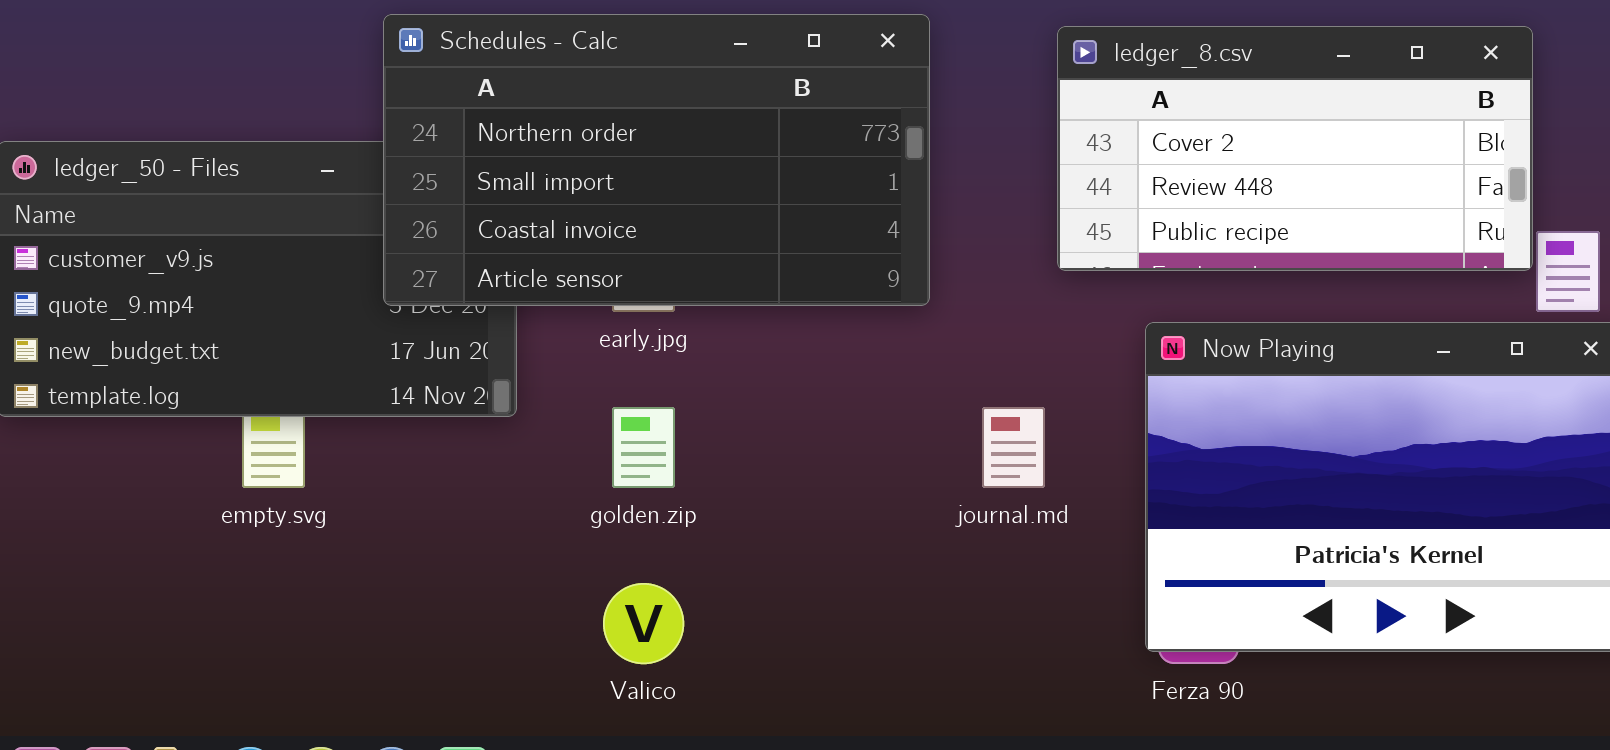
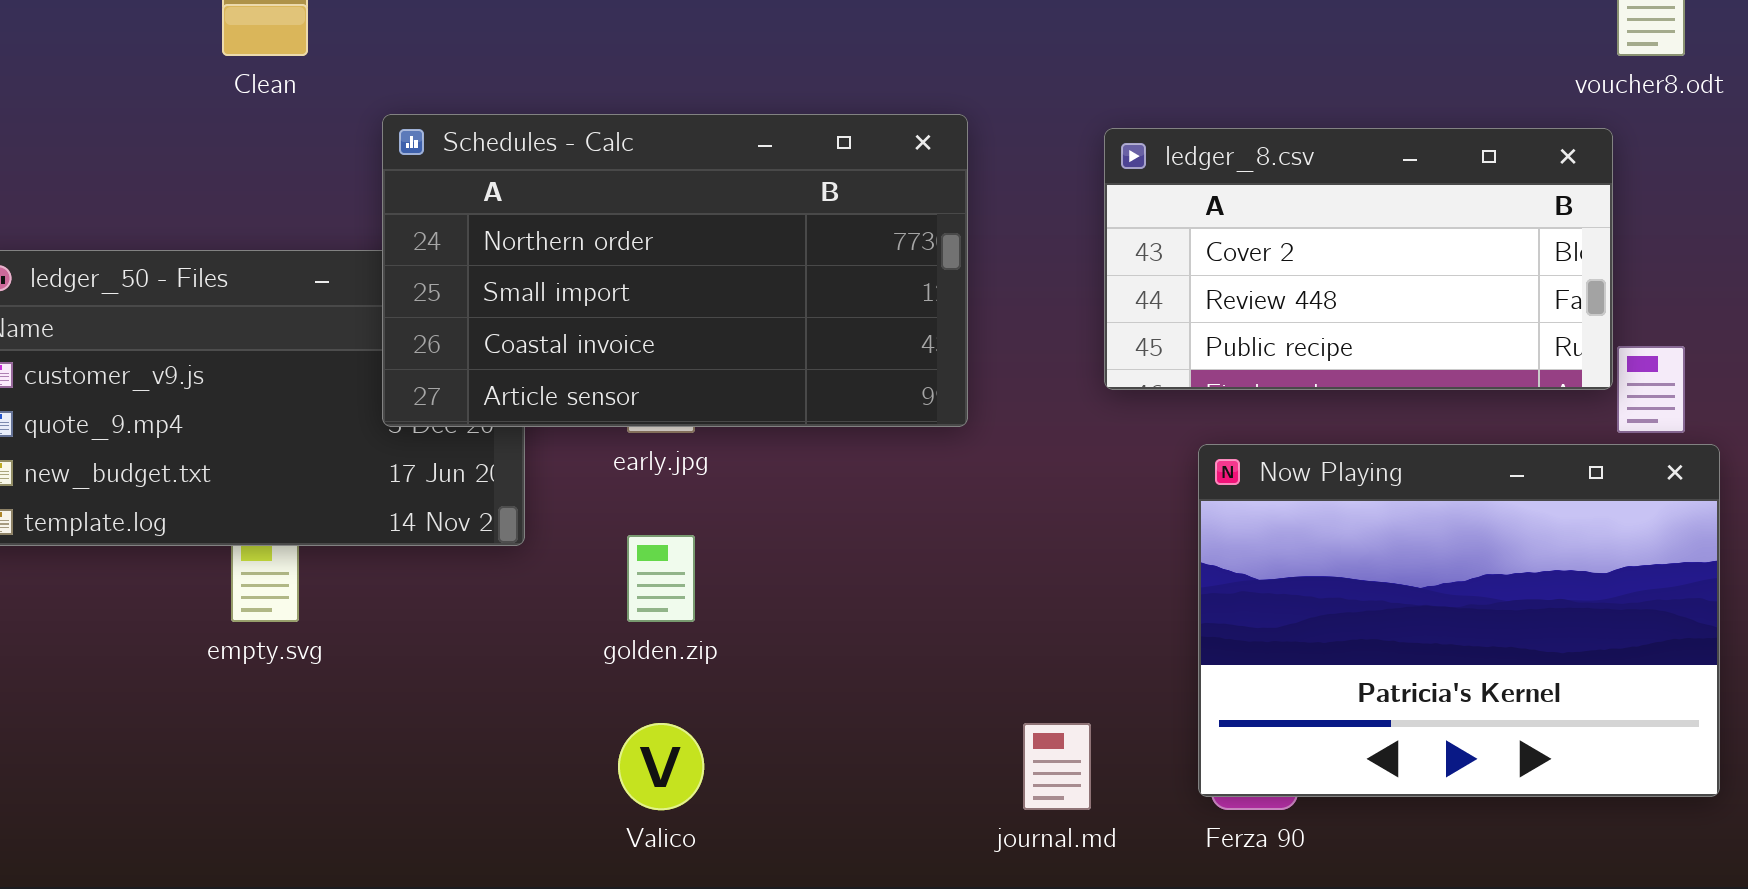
journal.md: [982,407,1045,488] -> [1023,723,1091,810], moved

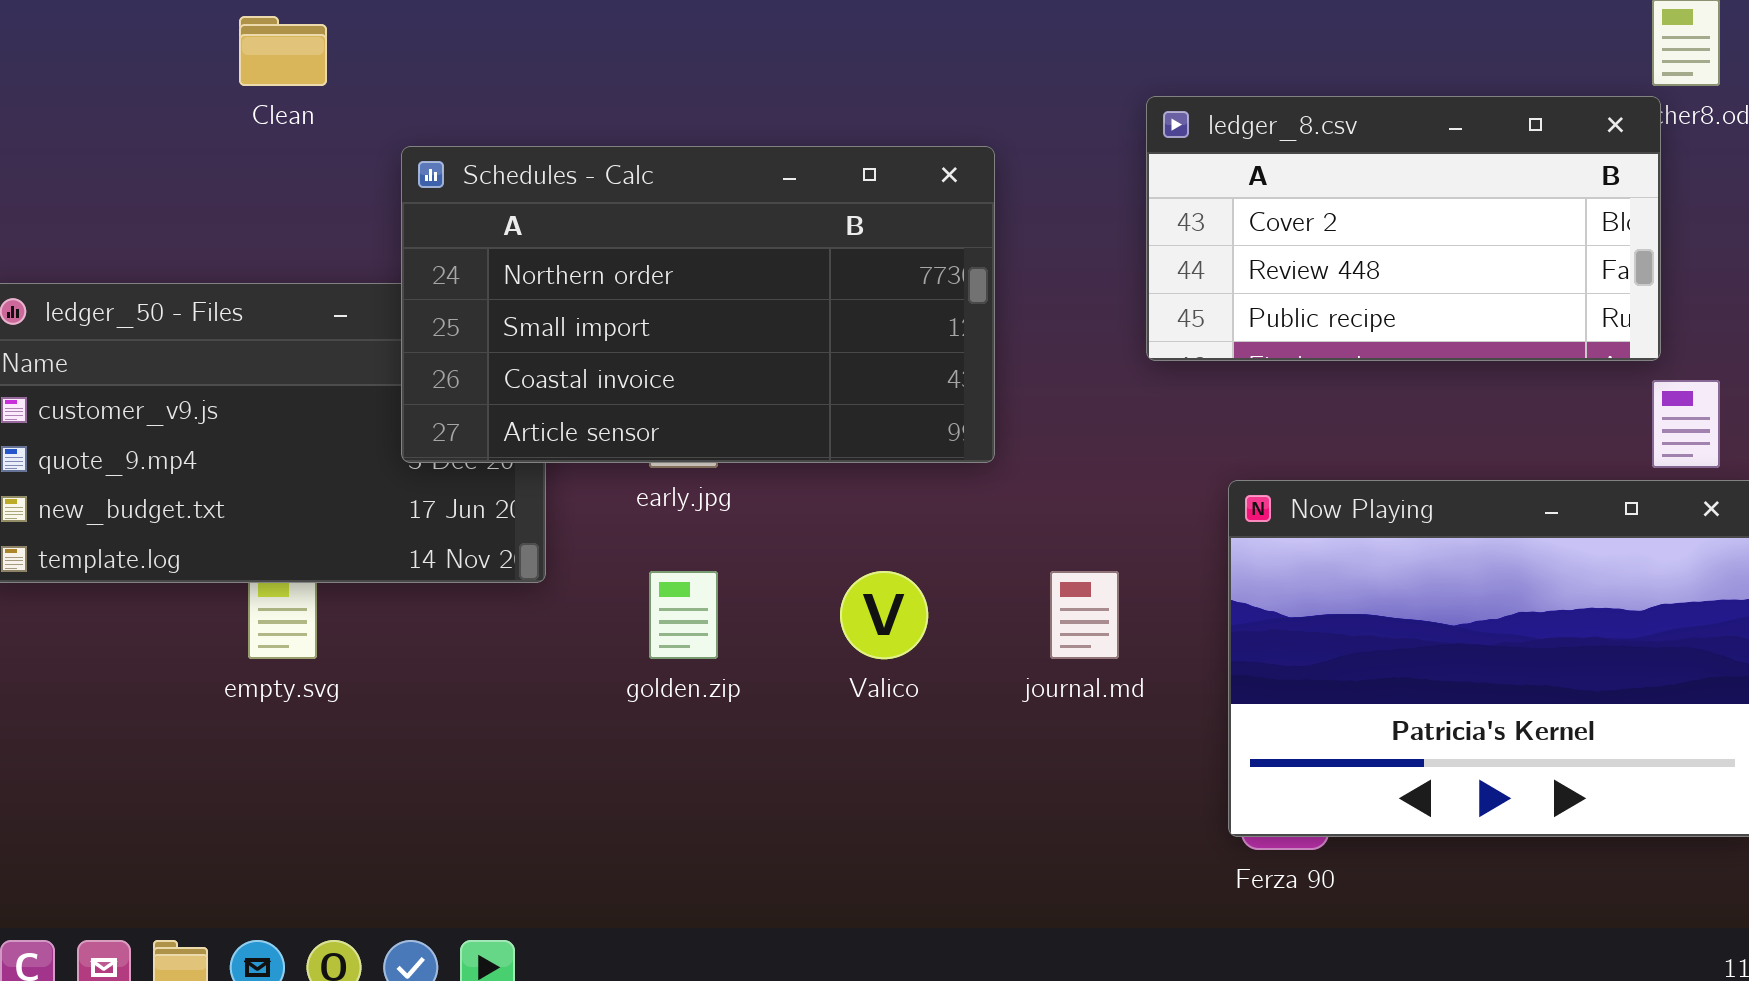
ledger_8.csv: [1104,128,1613,390] -> [1146,96,1661,361], moved
Valico: [618,723,704,810] -> [840,571,928,659], moved
journal.md: [1023,723,1091,810] -> [1050,571,1119,659], moved

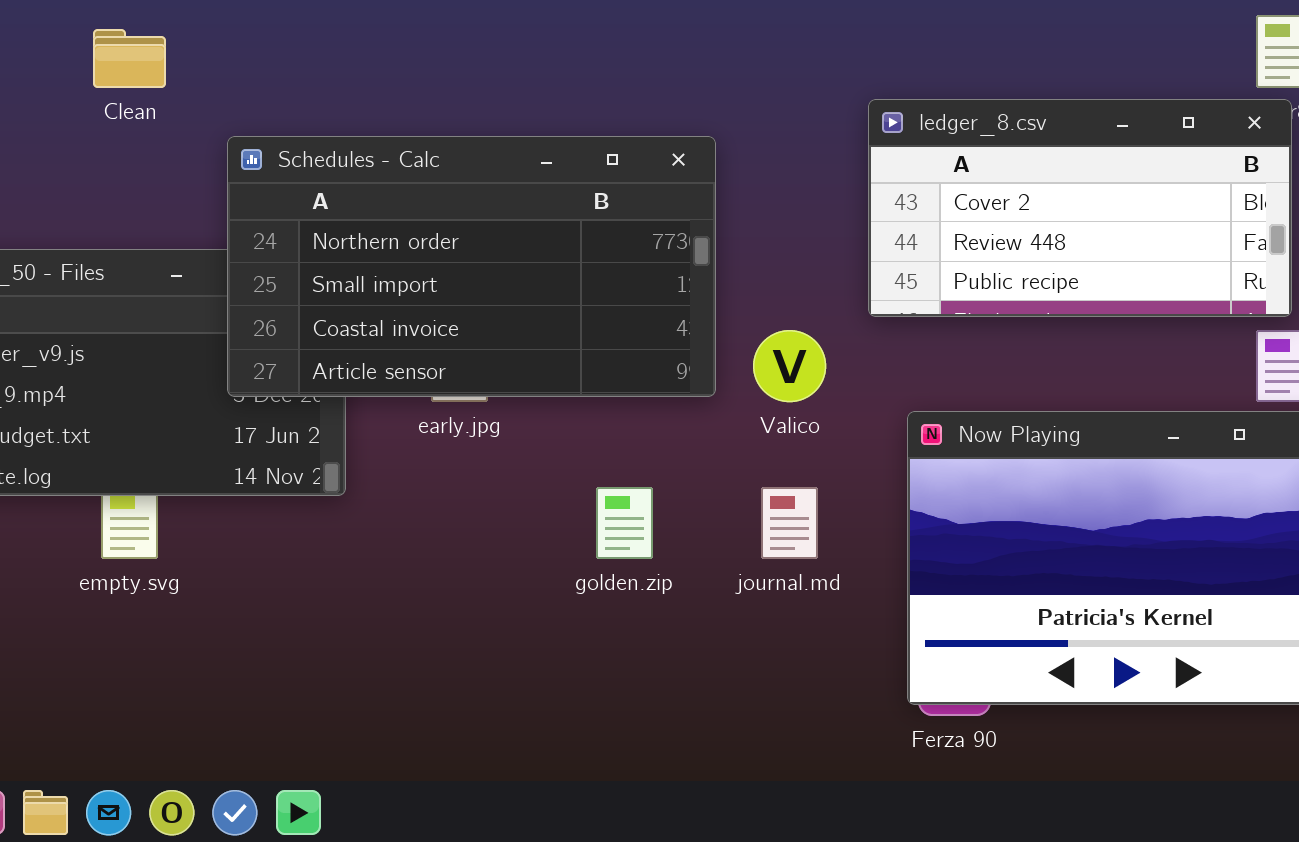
ledger_8.csv: [1146,96,1661,361] -> [868,99,1292,317], moved
golden.zip: [649,571,718,659] -> [596,487,653,559], moved
Valico: [840,571,928,659] -> [753,330,826,402], moved

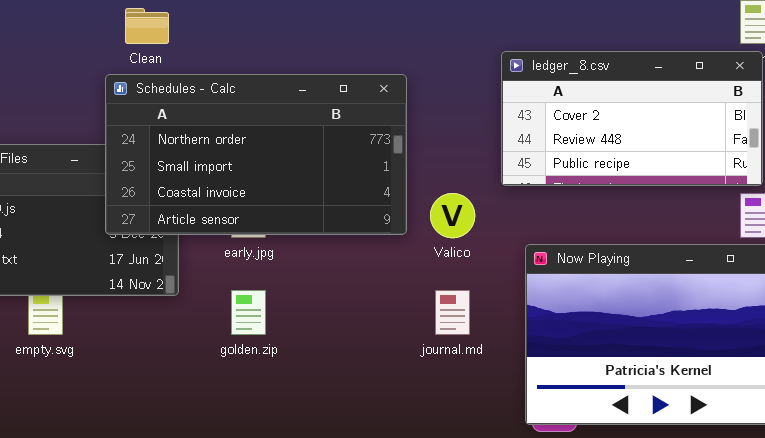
Clean: [93,29,166,88] -> [125,8,169,44], moved
golden.zip: [596,487,653,559] -> [231,290,266,335], moved

